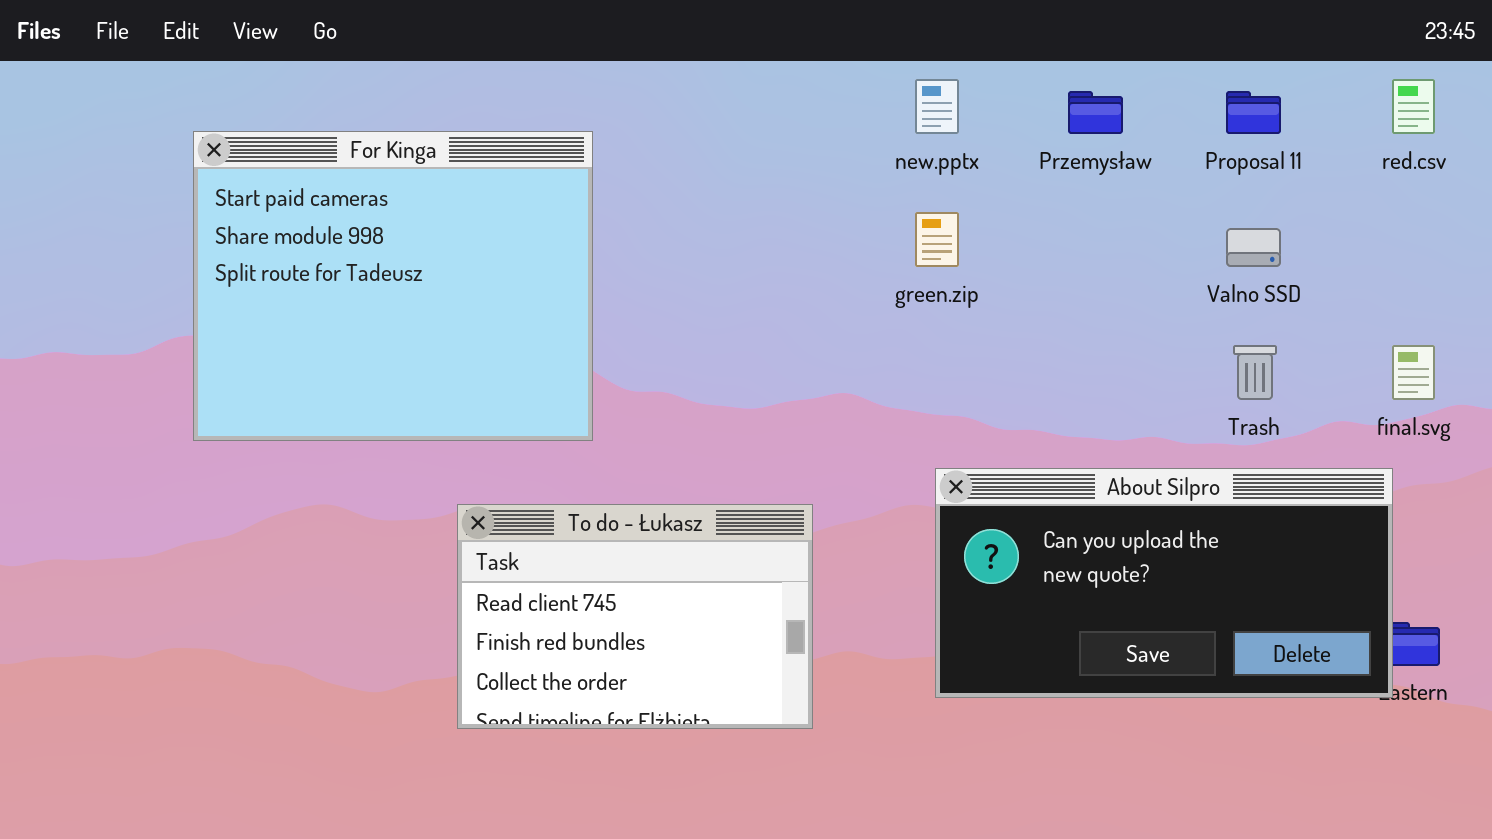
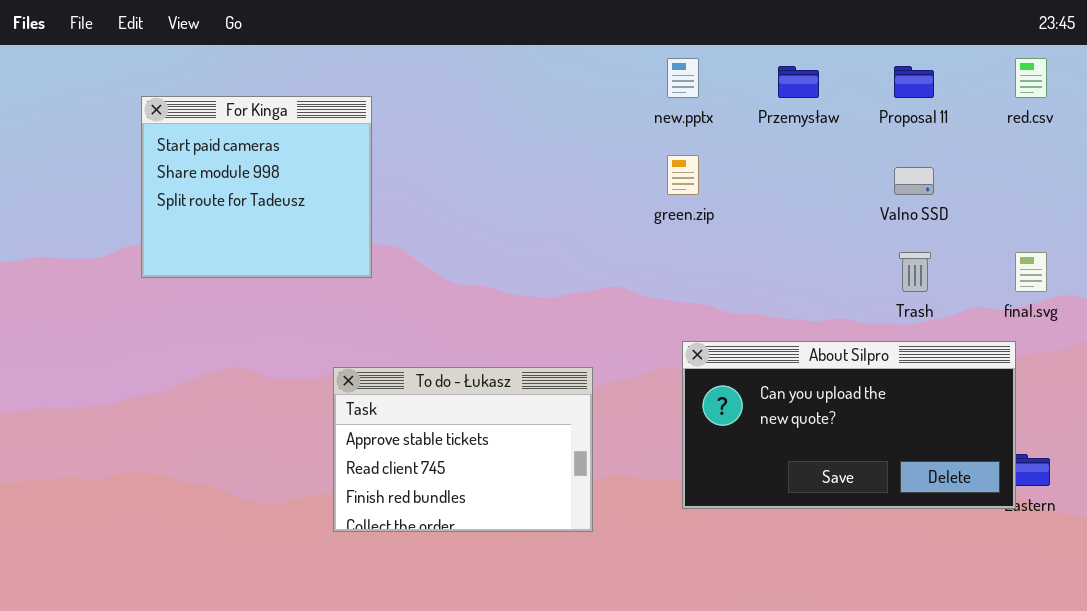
For Kinga: [193,131,593,441] -> [141,96,372,278], resized
To do - Łukasz: [457,504,813,729] -> [333,367,593,532], scrolled up 1 row

